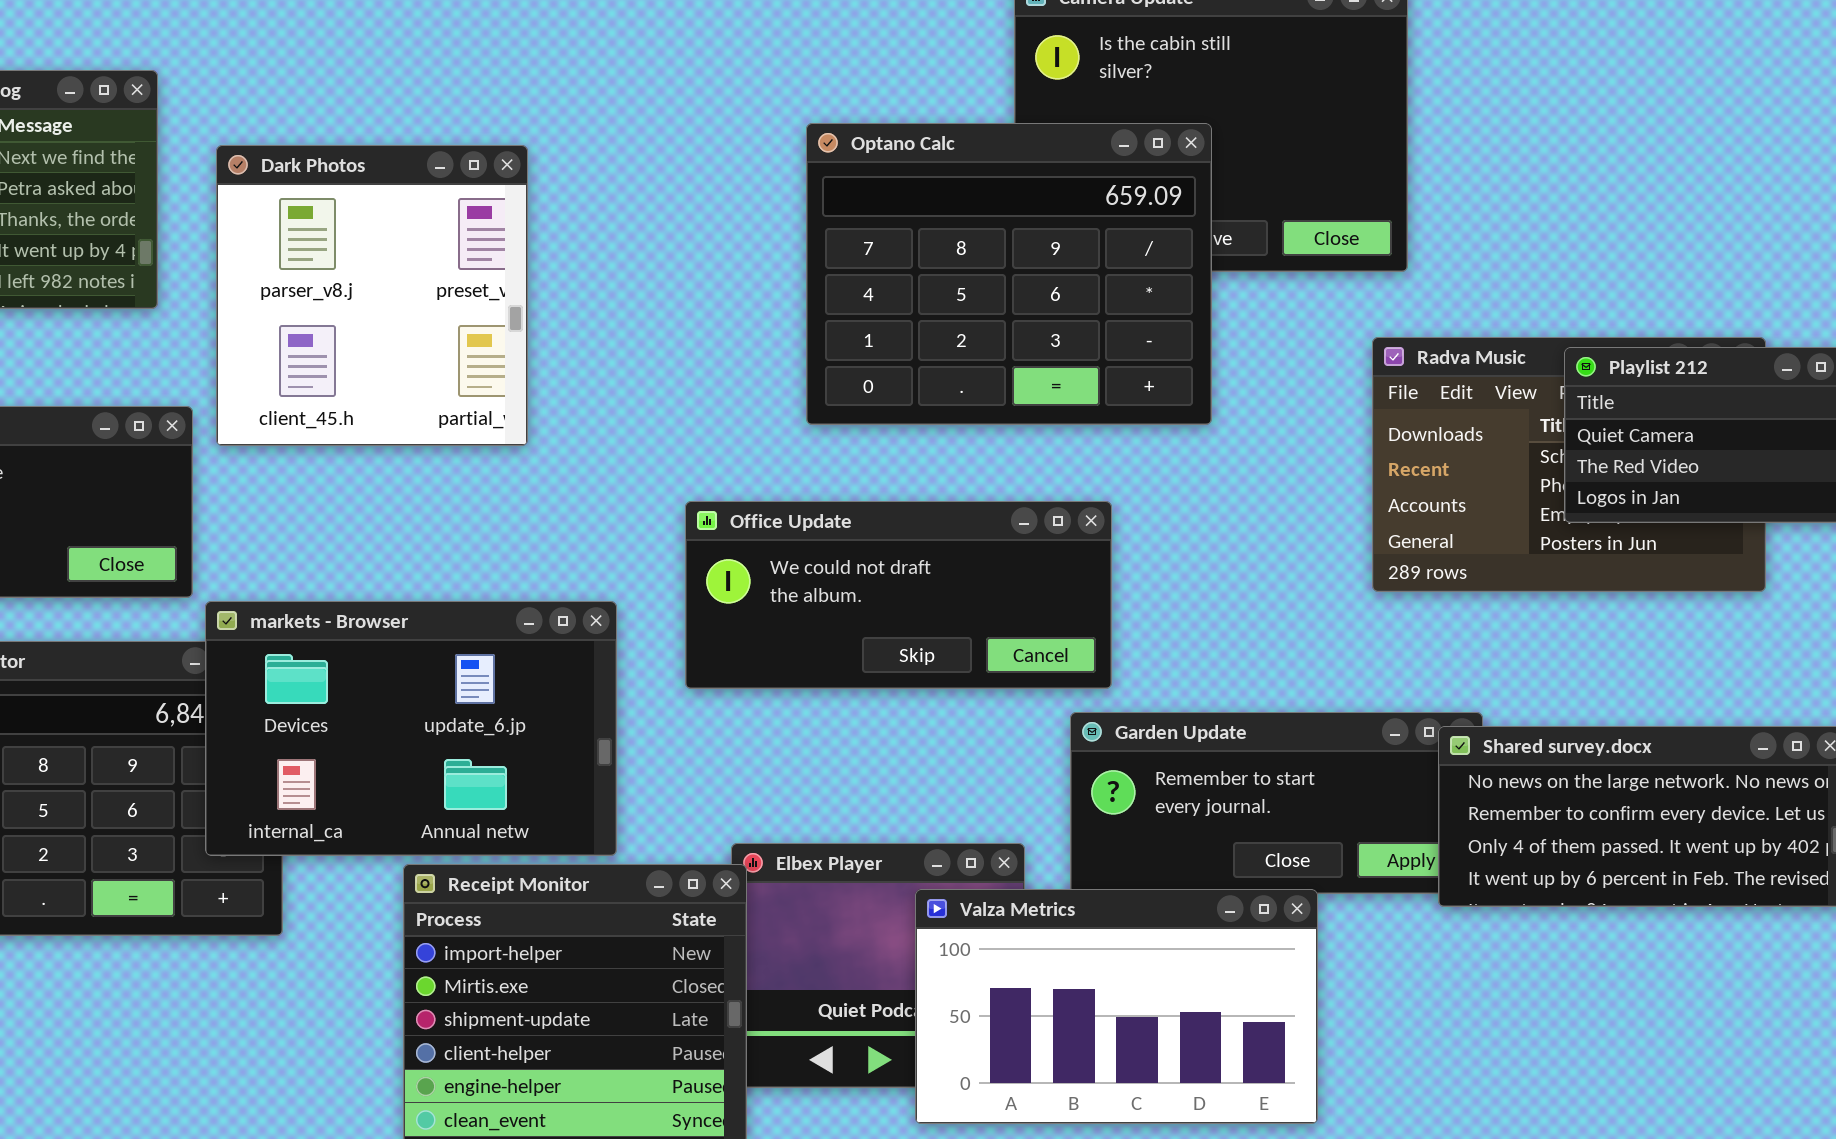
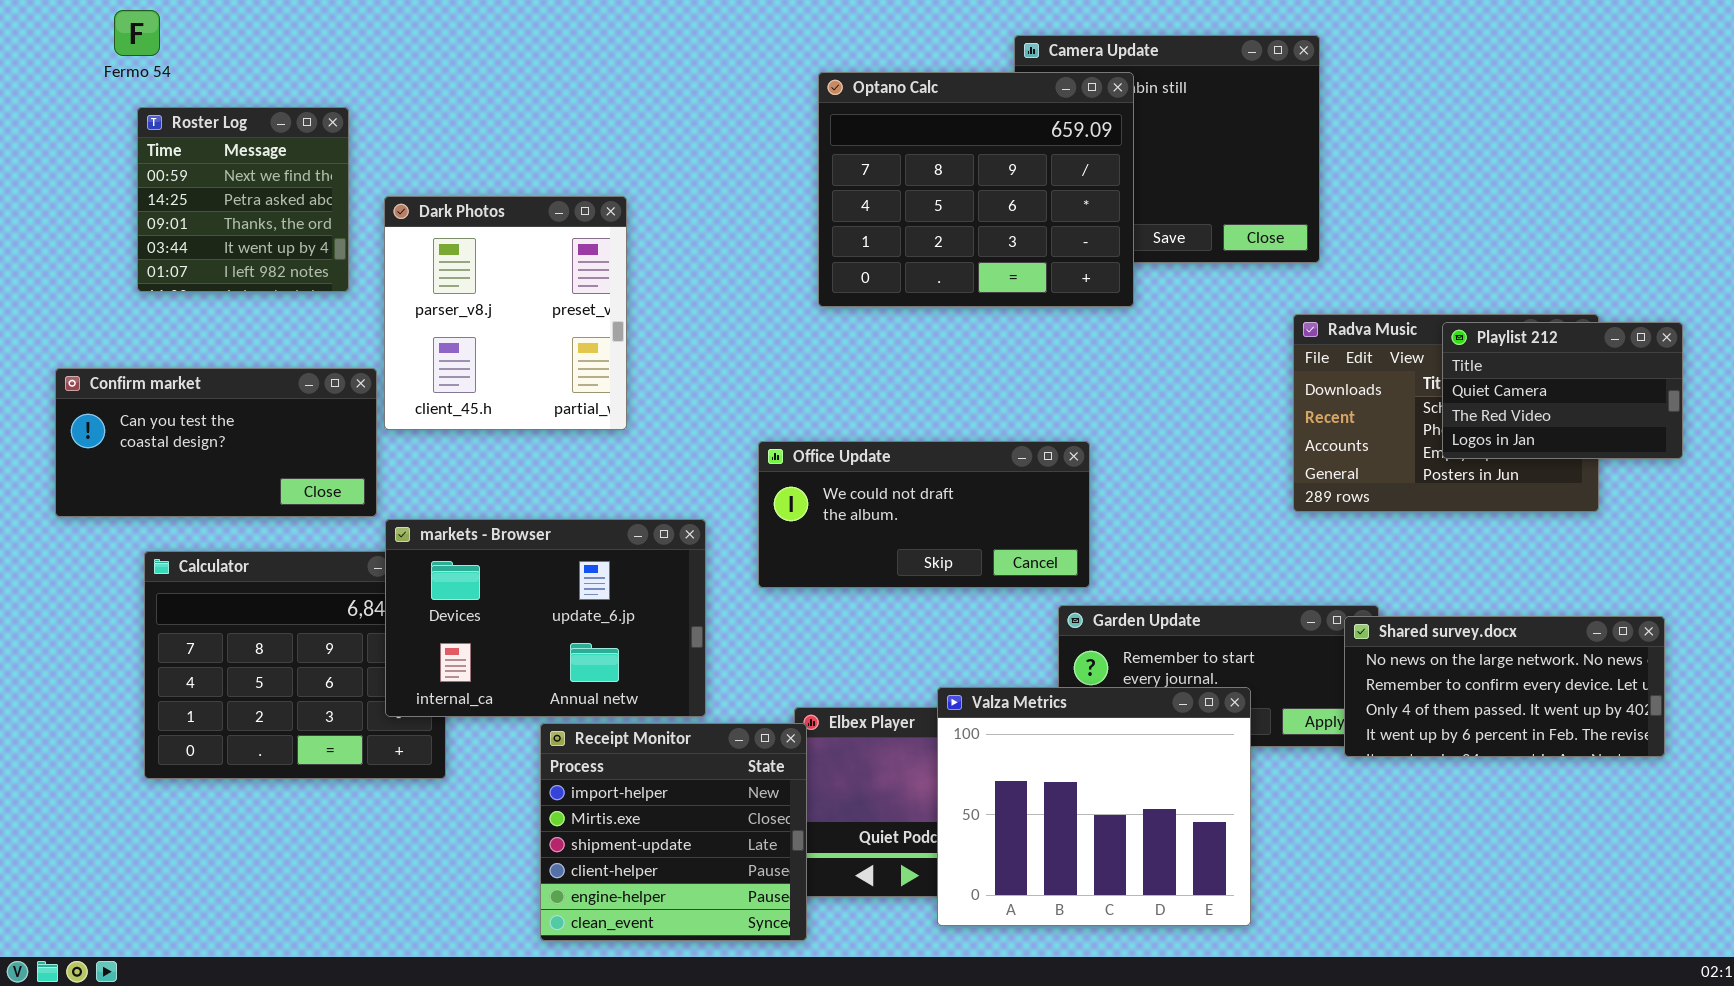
Optano Calc: [806,123,1212,425] -> [818,72,1134,307], moved
Dark Photos: [216,145,528,446] -> [384,196,627,430], moved
Valza Metrics: [915,889,1318,1124] -> [937,687,1251,926], resized

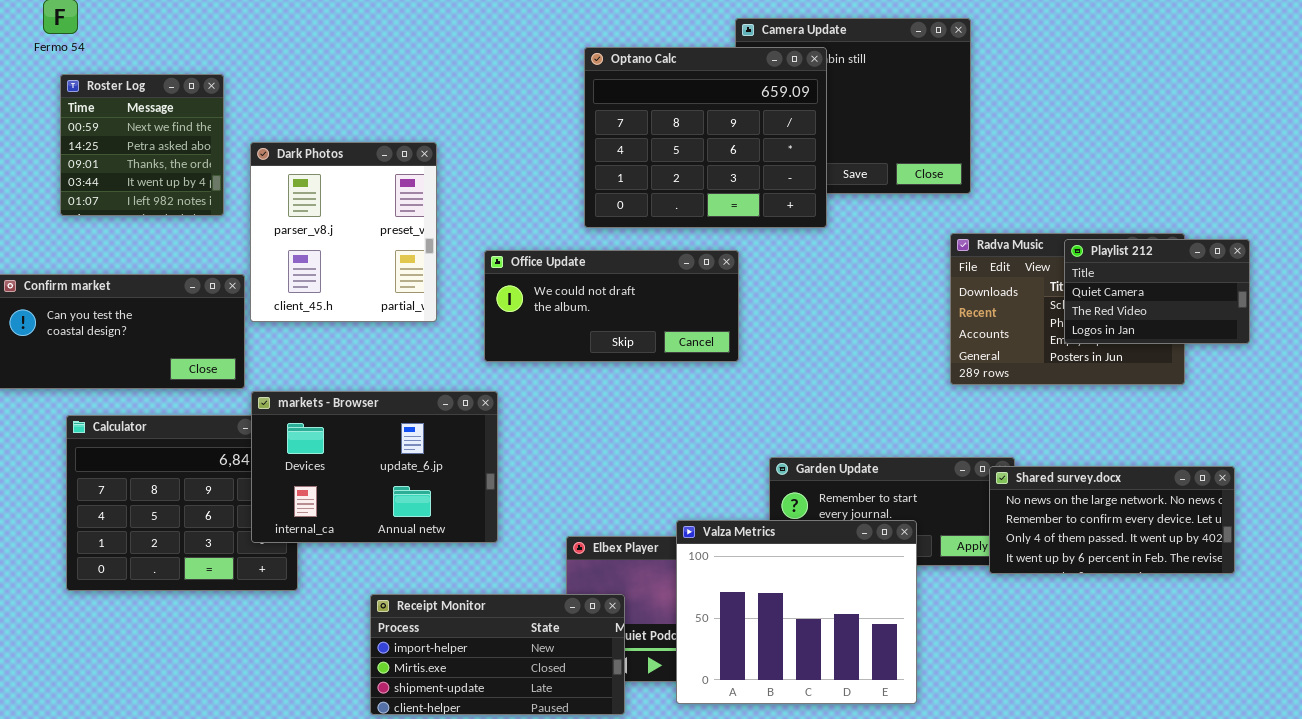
Office Update: [758,441,1090,588] -> [484,250,739,362], moved
Receipt Monitor: [540,723,807,941] -> [370,594,625,715], resized

